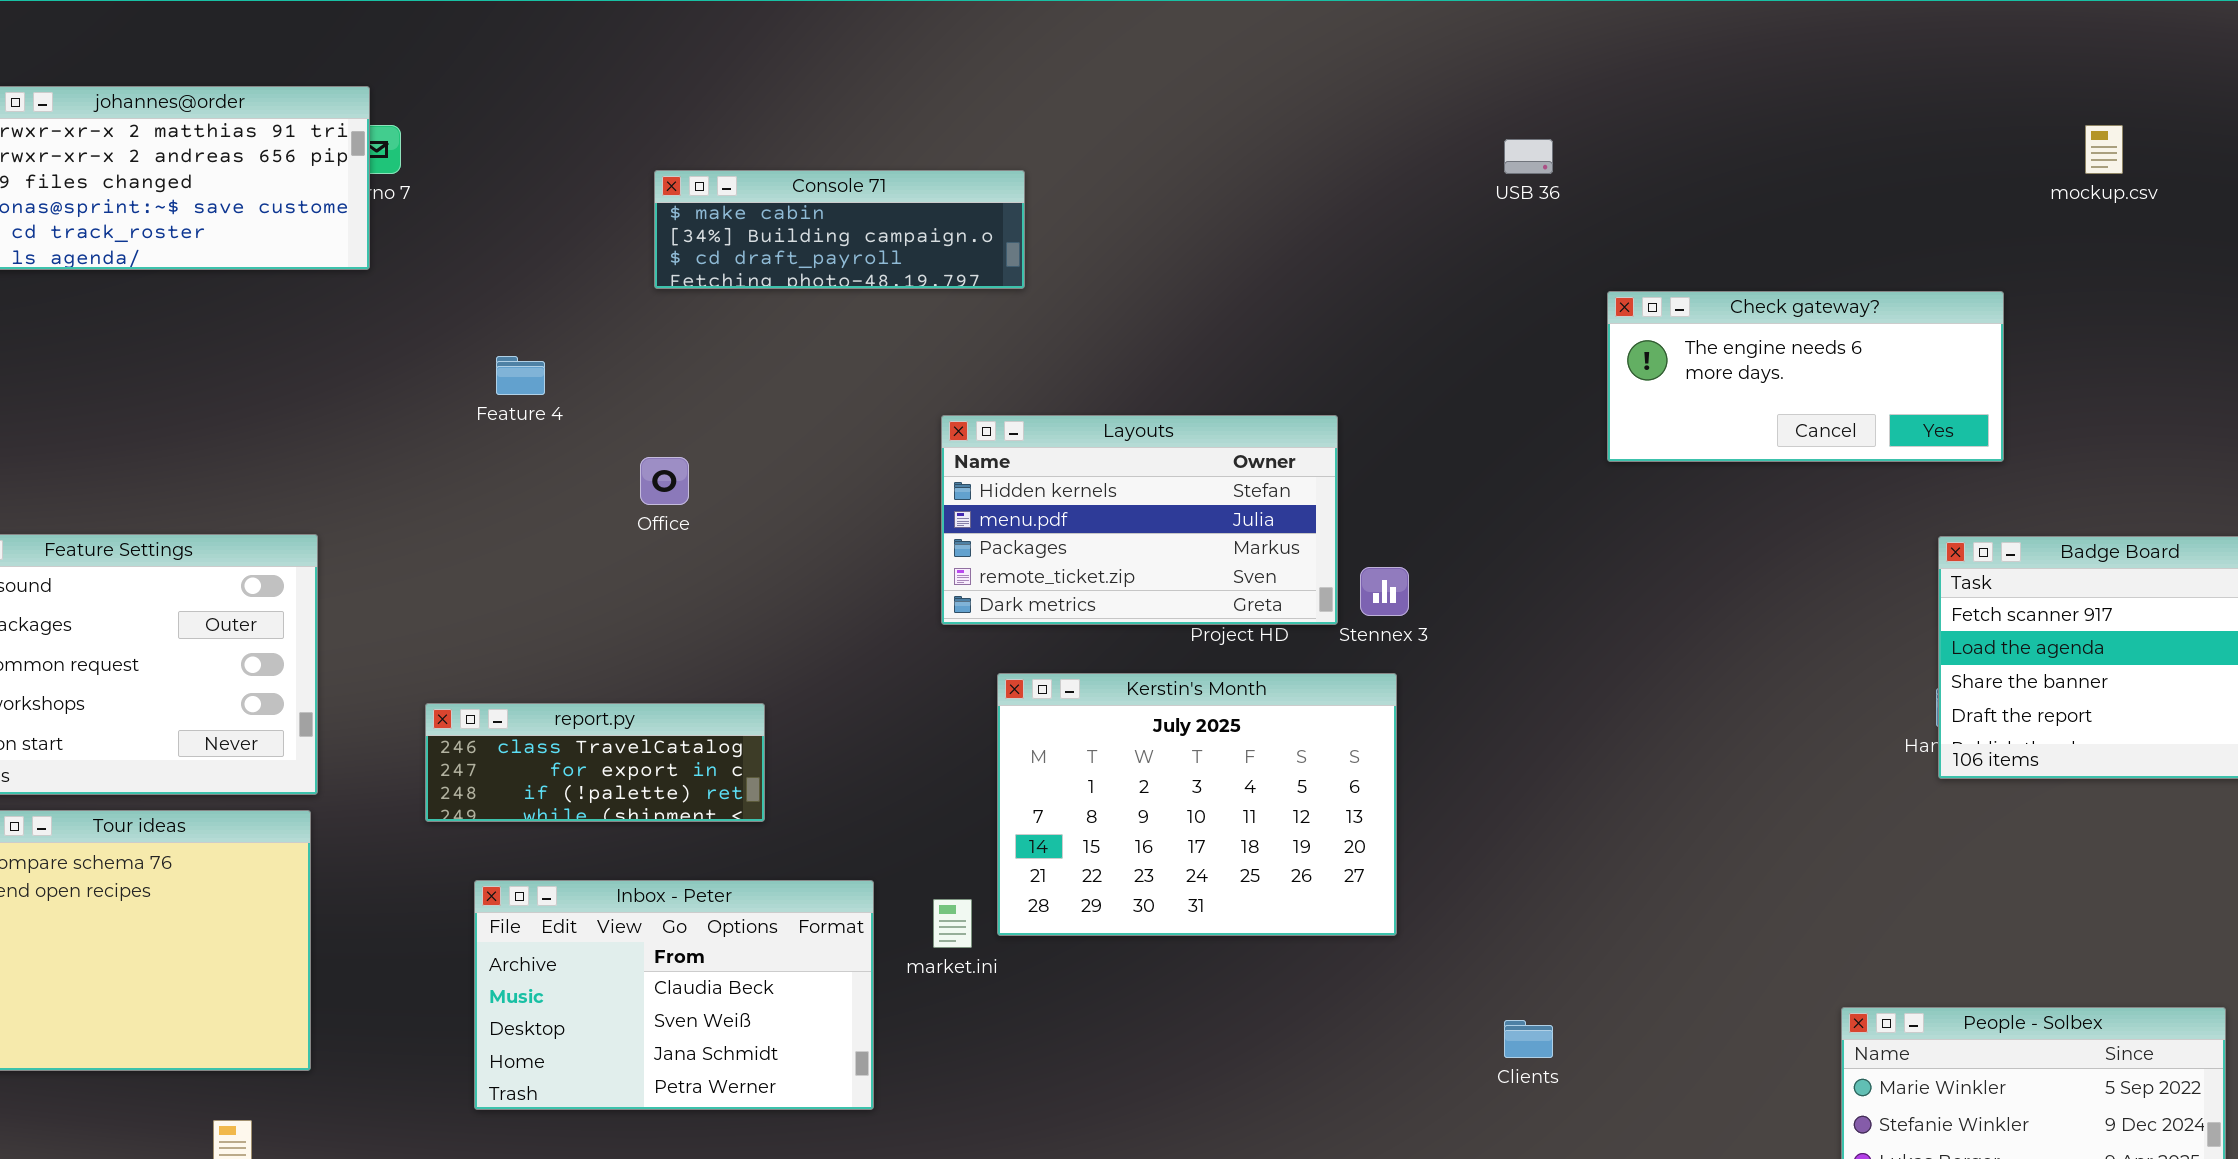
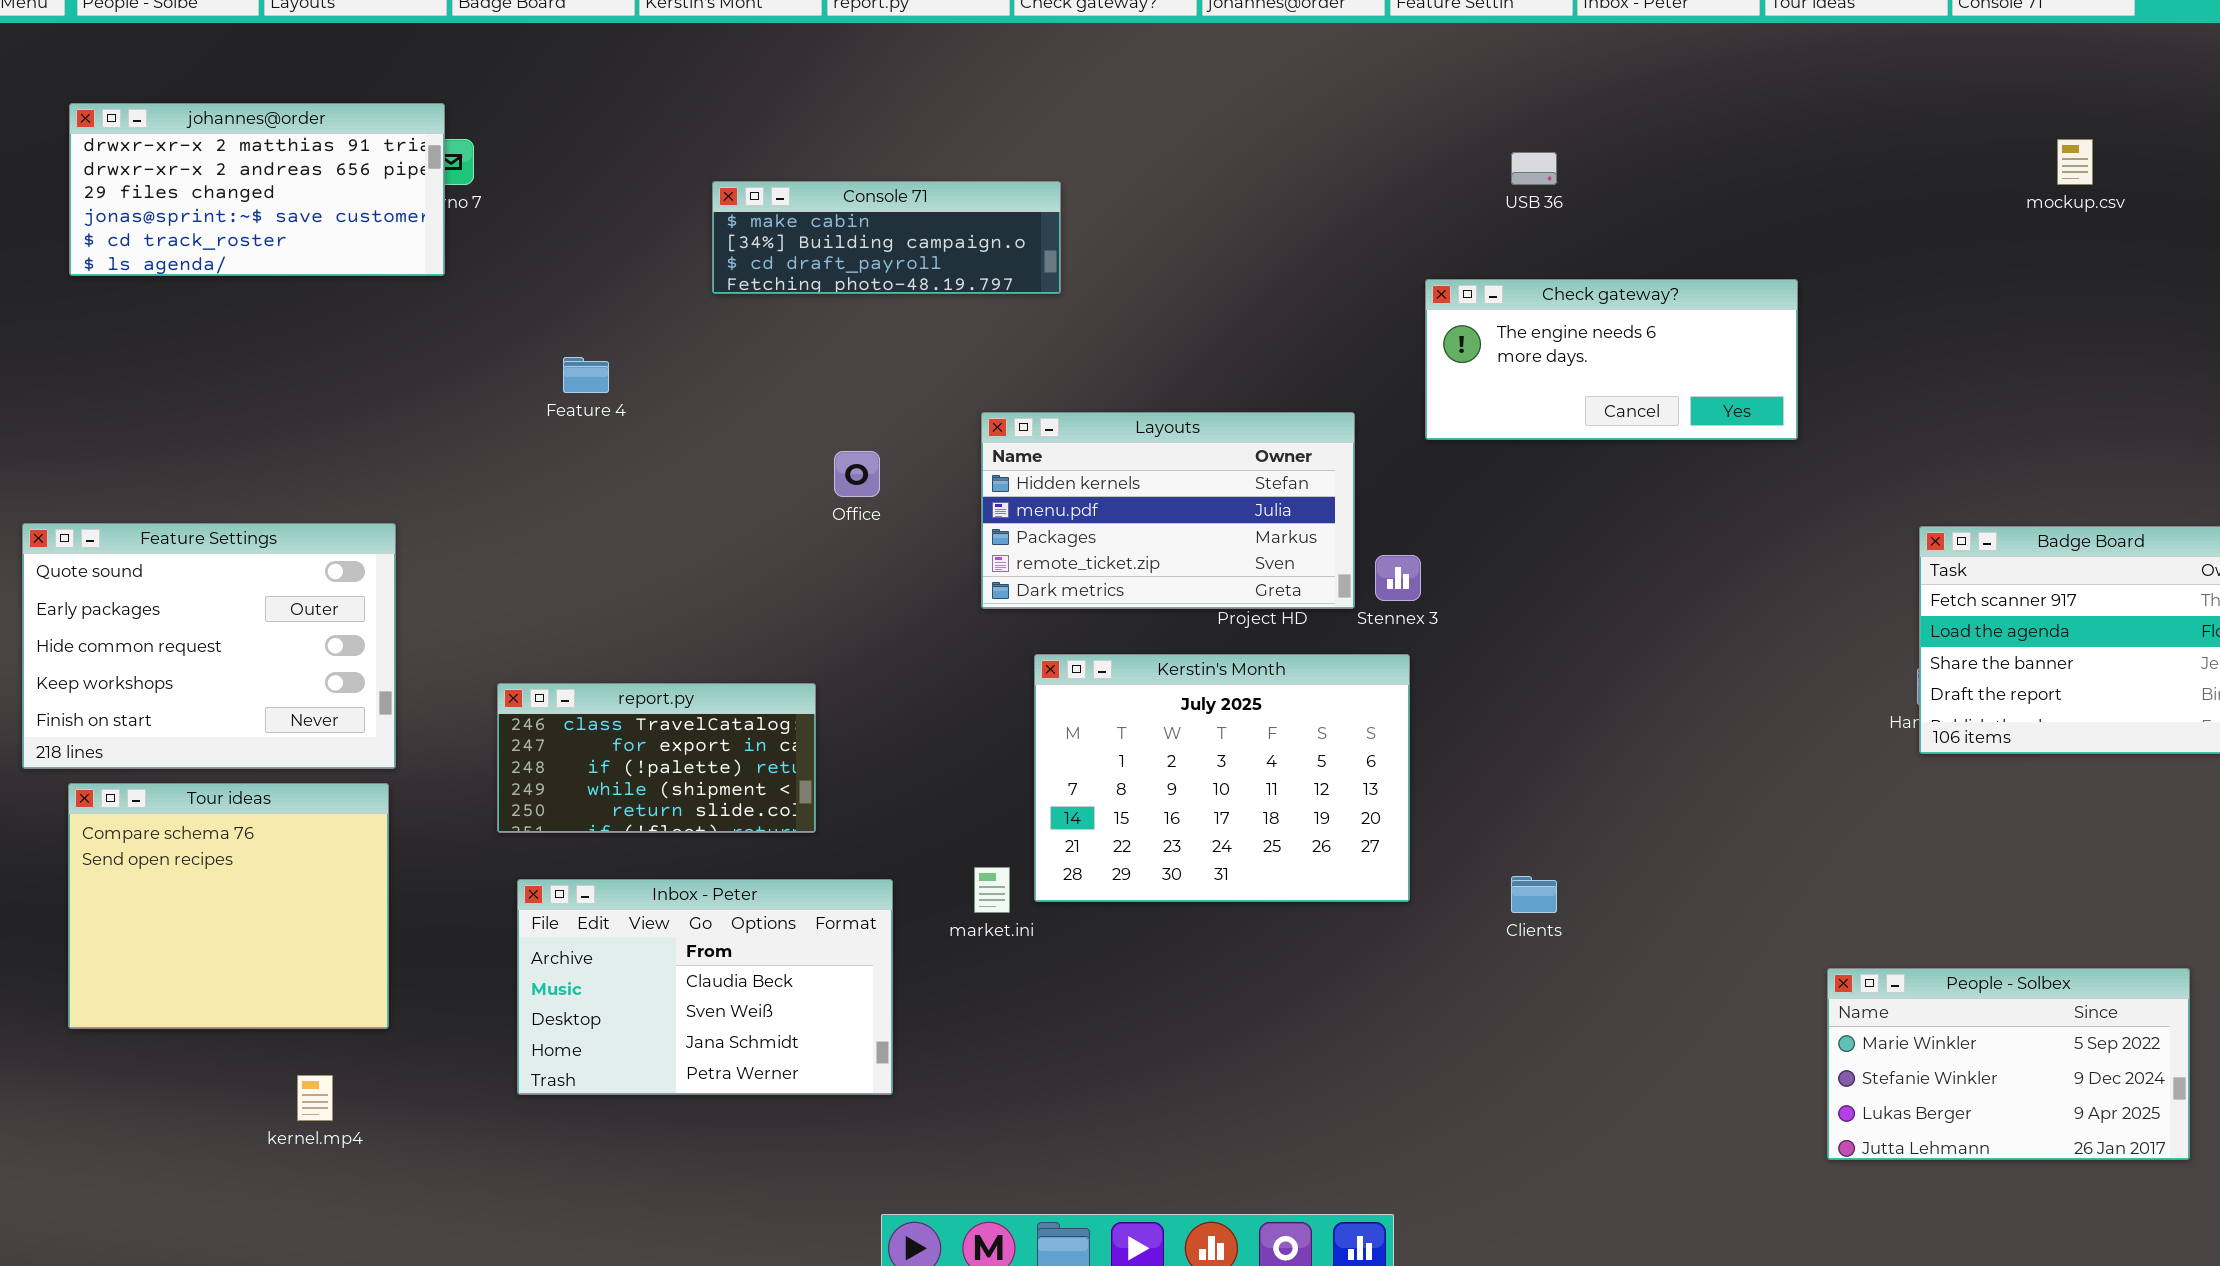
Check gateway?: [1607,291,2004,462] -> [1425,279,1798,440], moved
Office: [640,457,689,505] -> [834,451,880,497], moved
report.py: [425,703,765,822] -> [497,683,816,833], resized
Inbox - Peter: [474,880,874,1110] -> [517,879,893,1095], moved
Clients: [1504,1020,1553,1058] -> [1511,876,1557,913], moved

